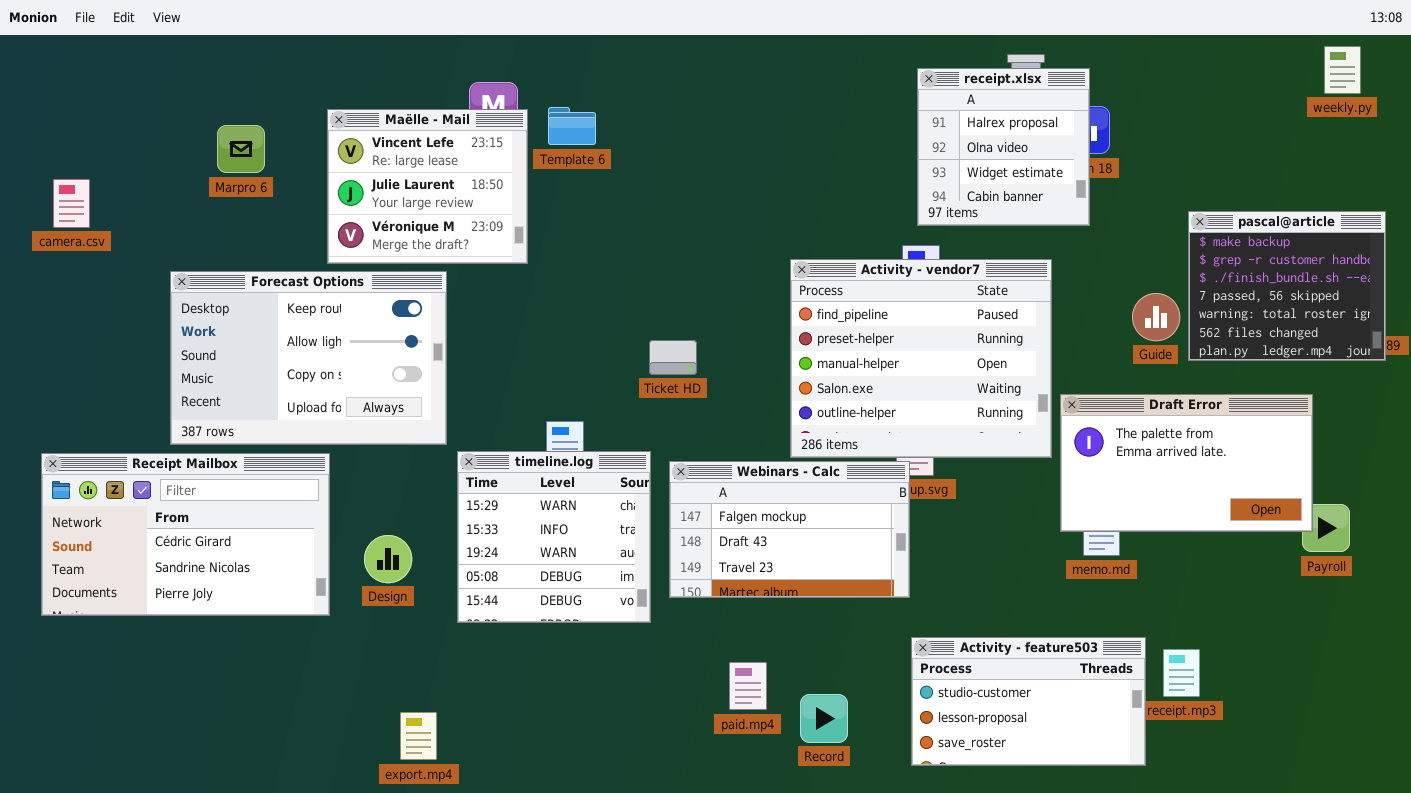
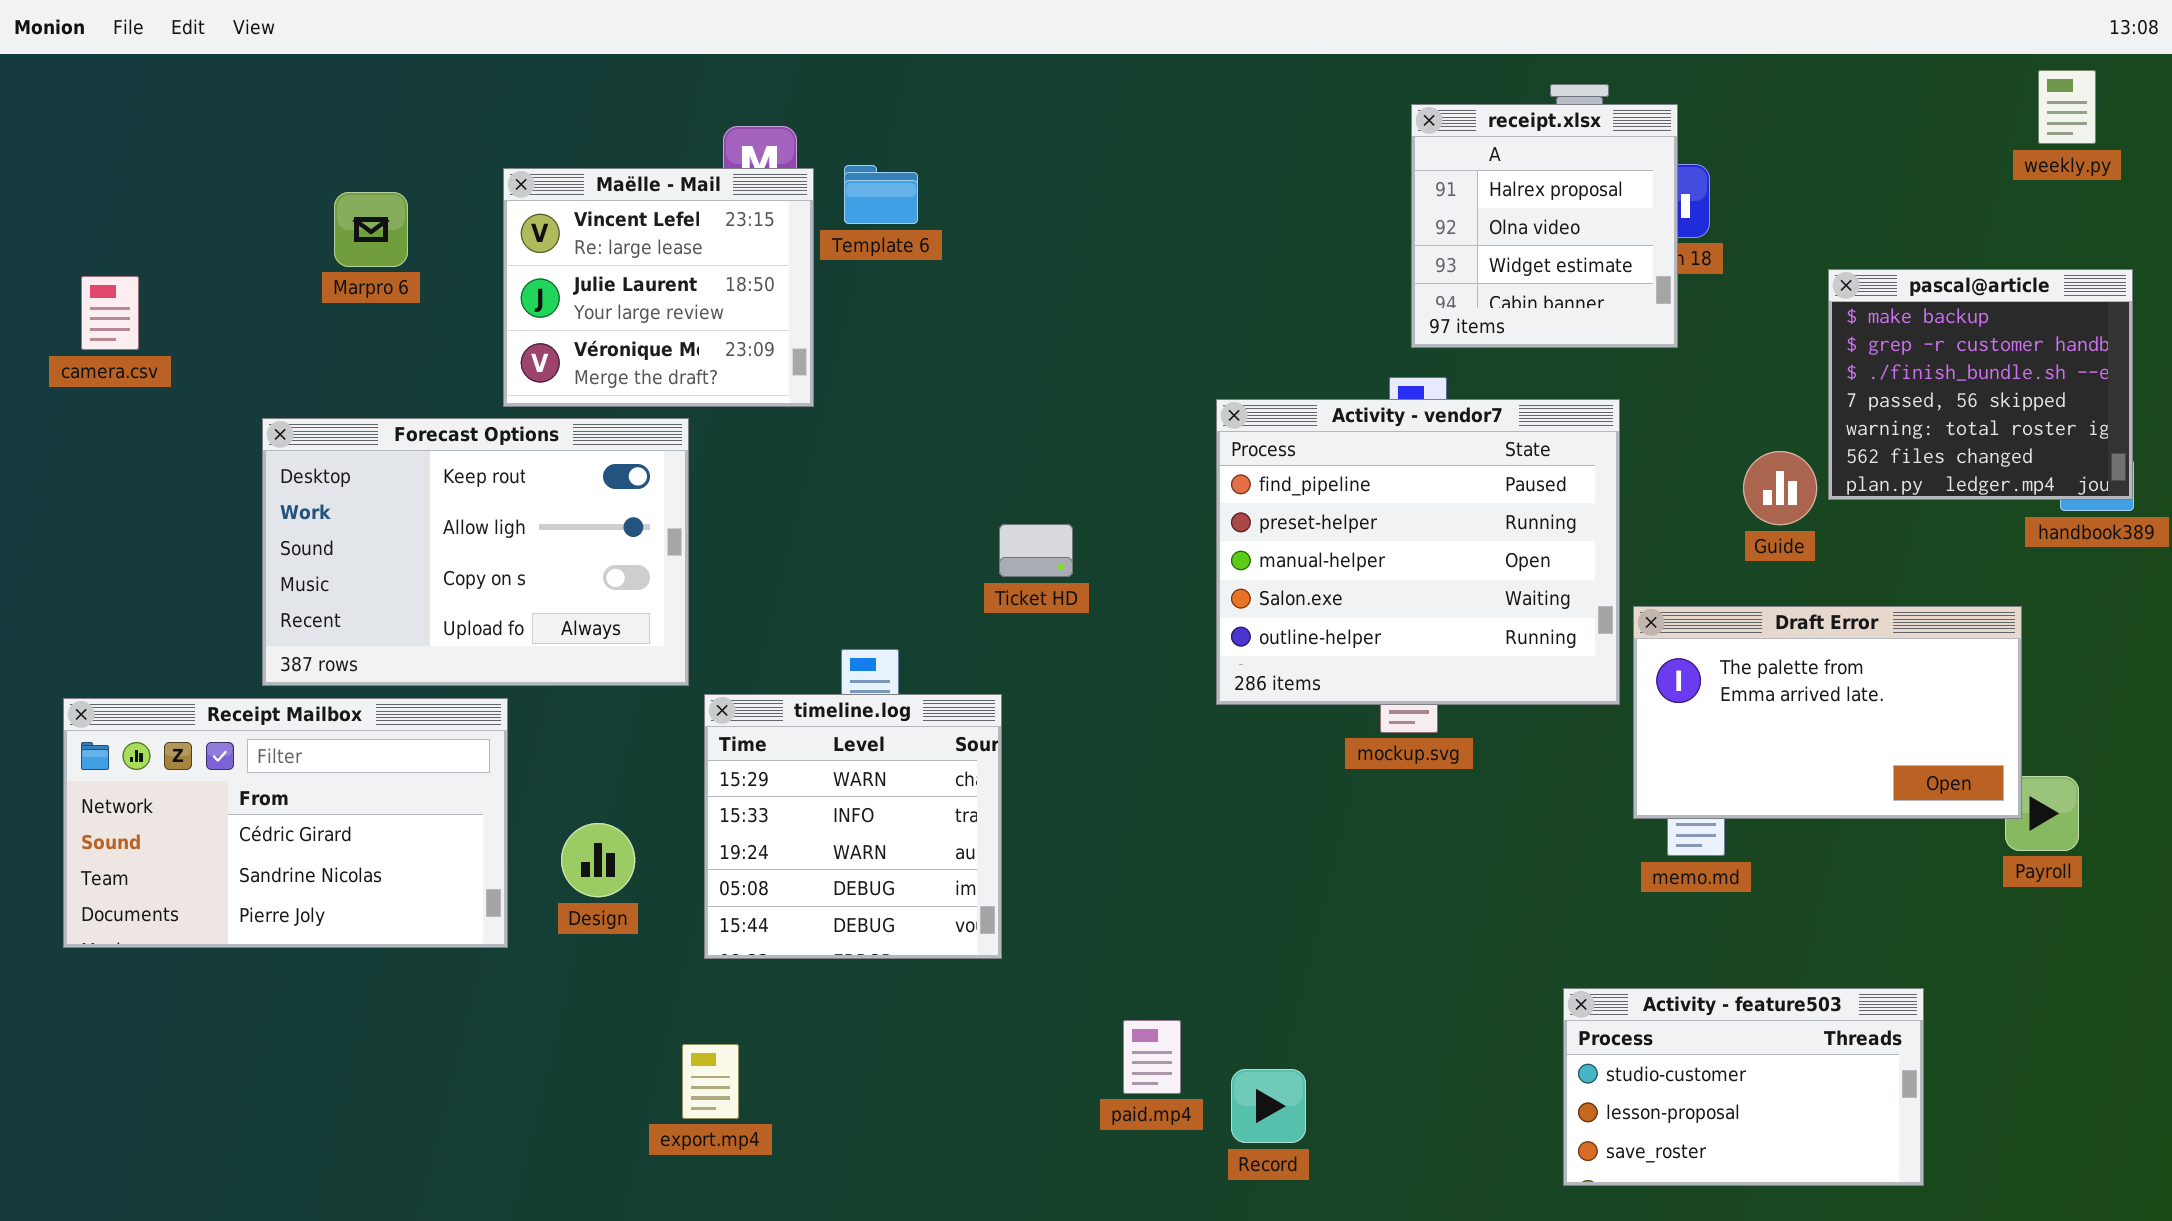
pascal@article: [1188,211,1386,361] -> [1828,269,2133,500], moved
Webinars - Calc: [669,461,910,598] -> none, closed
Activity - feature503: [911,637,1146,766] -> [1563,988,1924,1186], moved
export.mp4: [400,712,437,760] -> [682,1044,739,1119], moved

